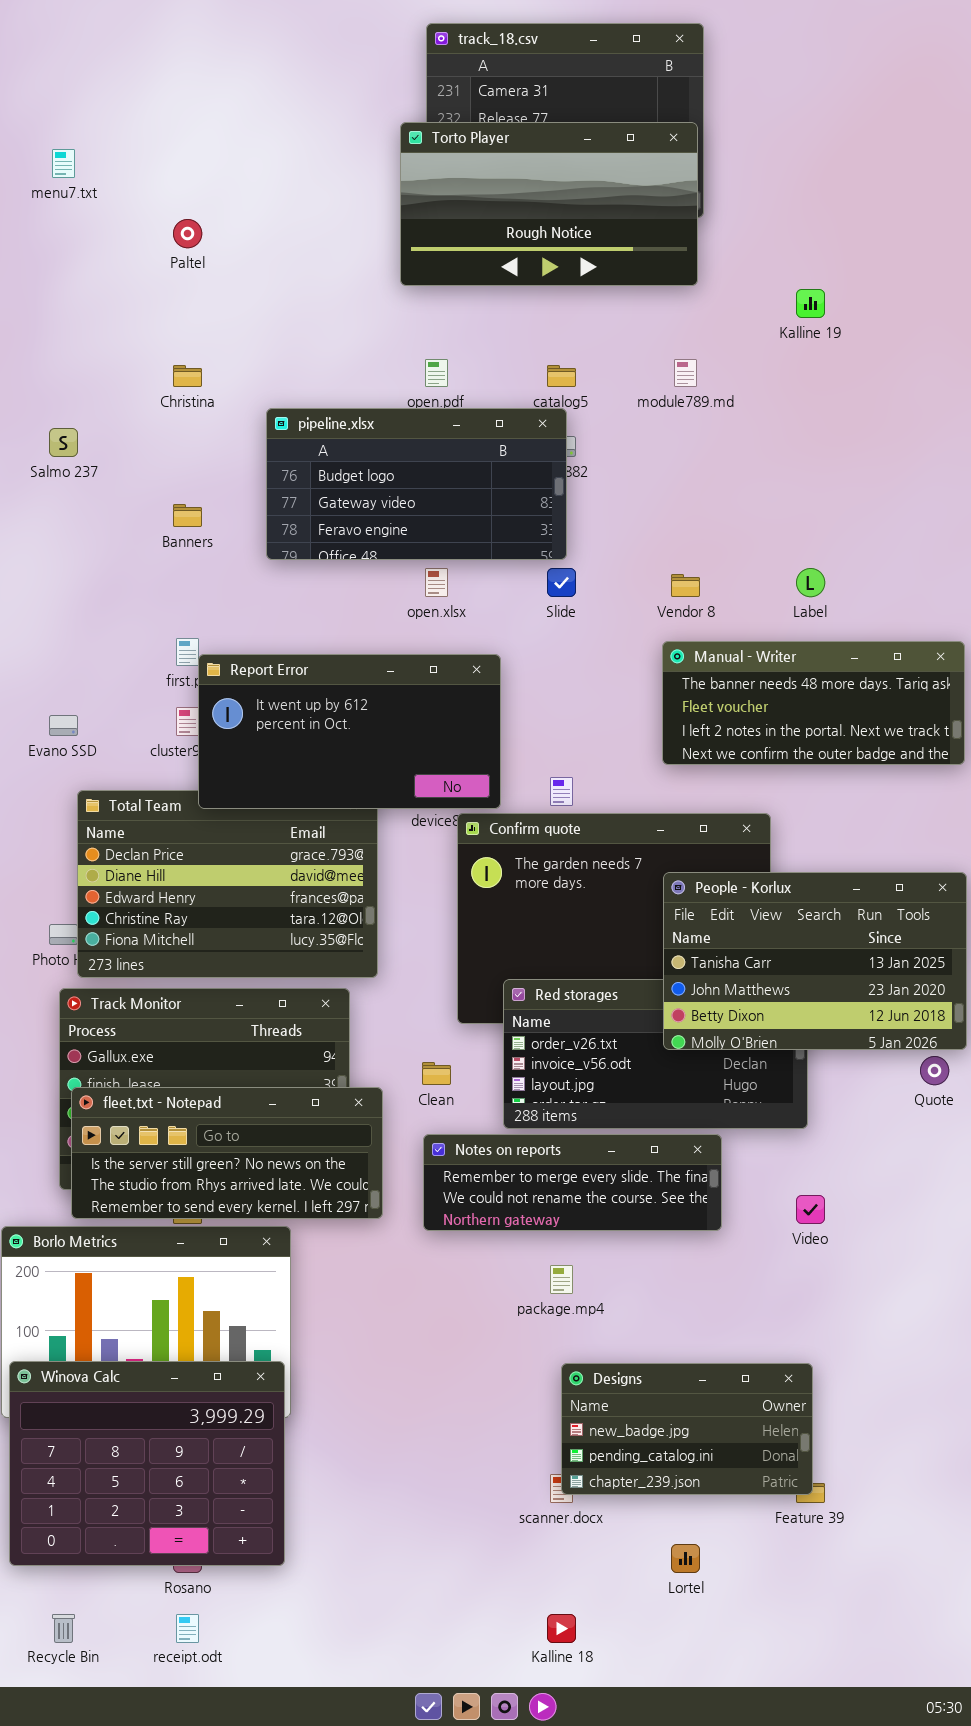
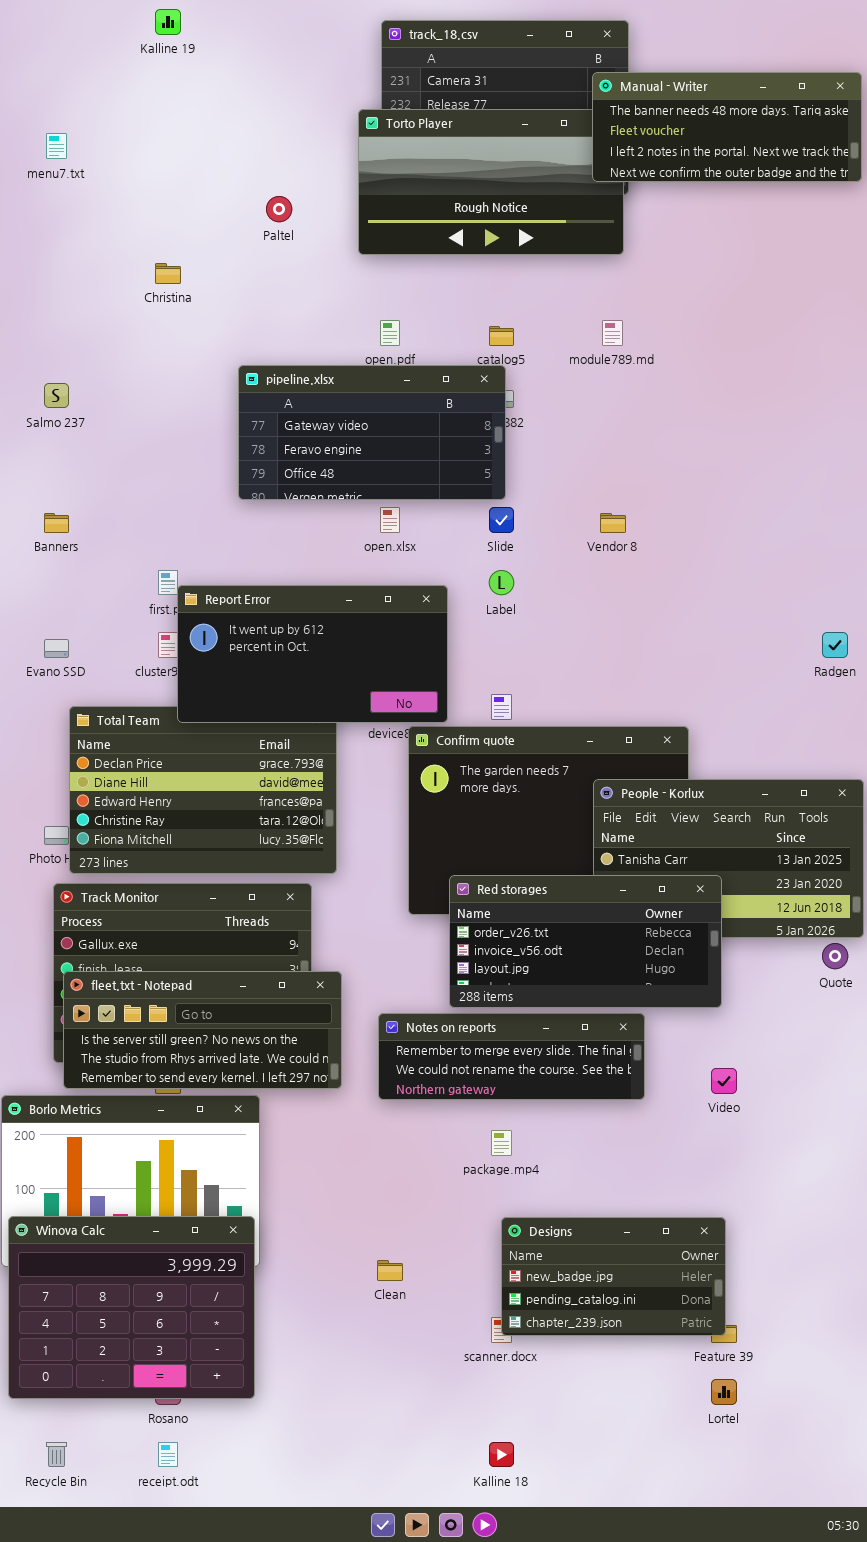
Paltel: [173,219,202,248] -> [266,196,292,222], moved
Kalline 19: [796,289,825,318] -> [155,9,181,35], moved
Christina: [173,365,202,387] -> [155,263,181,284], moved
pipeline.xlsx: [266,408,567,560] -> [238,365,506,500], scrolled down 1 row
Banners: [173,504,202,527] -> [44,513,69,533], moved
Label: [796,568,825,597] -> [489,570,514,595], moved
Manual - Writer: [662,641,965,765] -> [592,72,862,182], moved
Red storages: [503,979,808,1129] -> [449,875,722,1008], raised
Clean: [422,1062,451,1085] -> [377,1260,403,1281], moved
Lortel: [671,1544,700,1573] -> [711,1379,737,1405], moved

